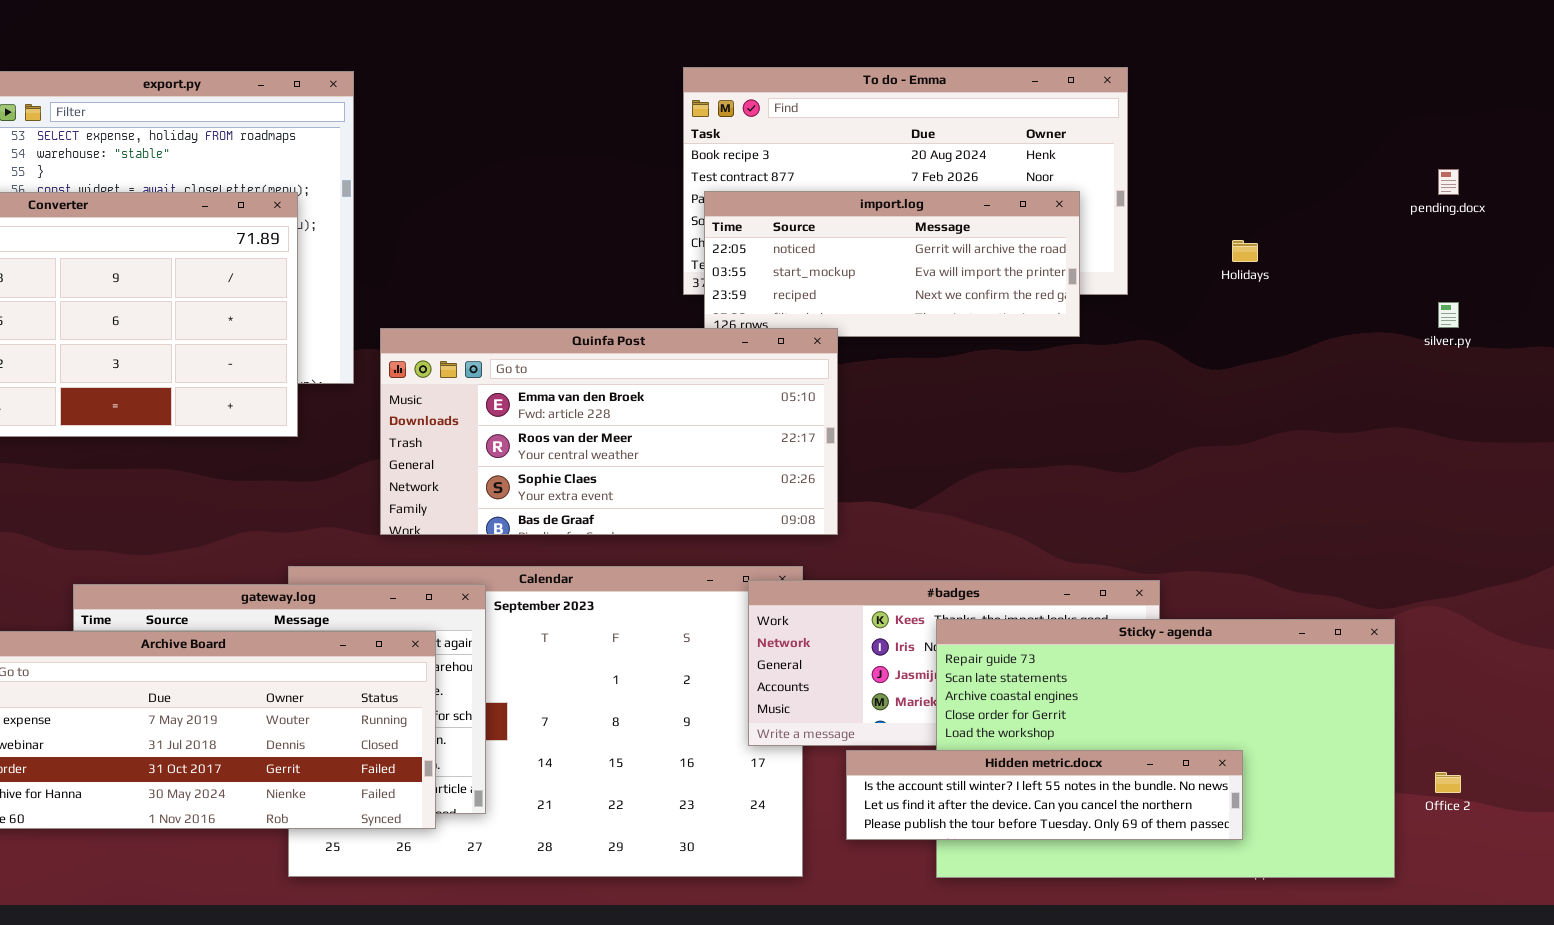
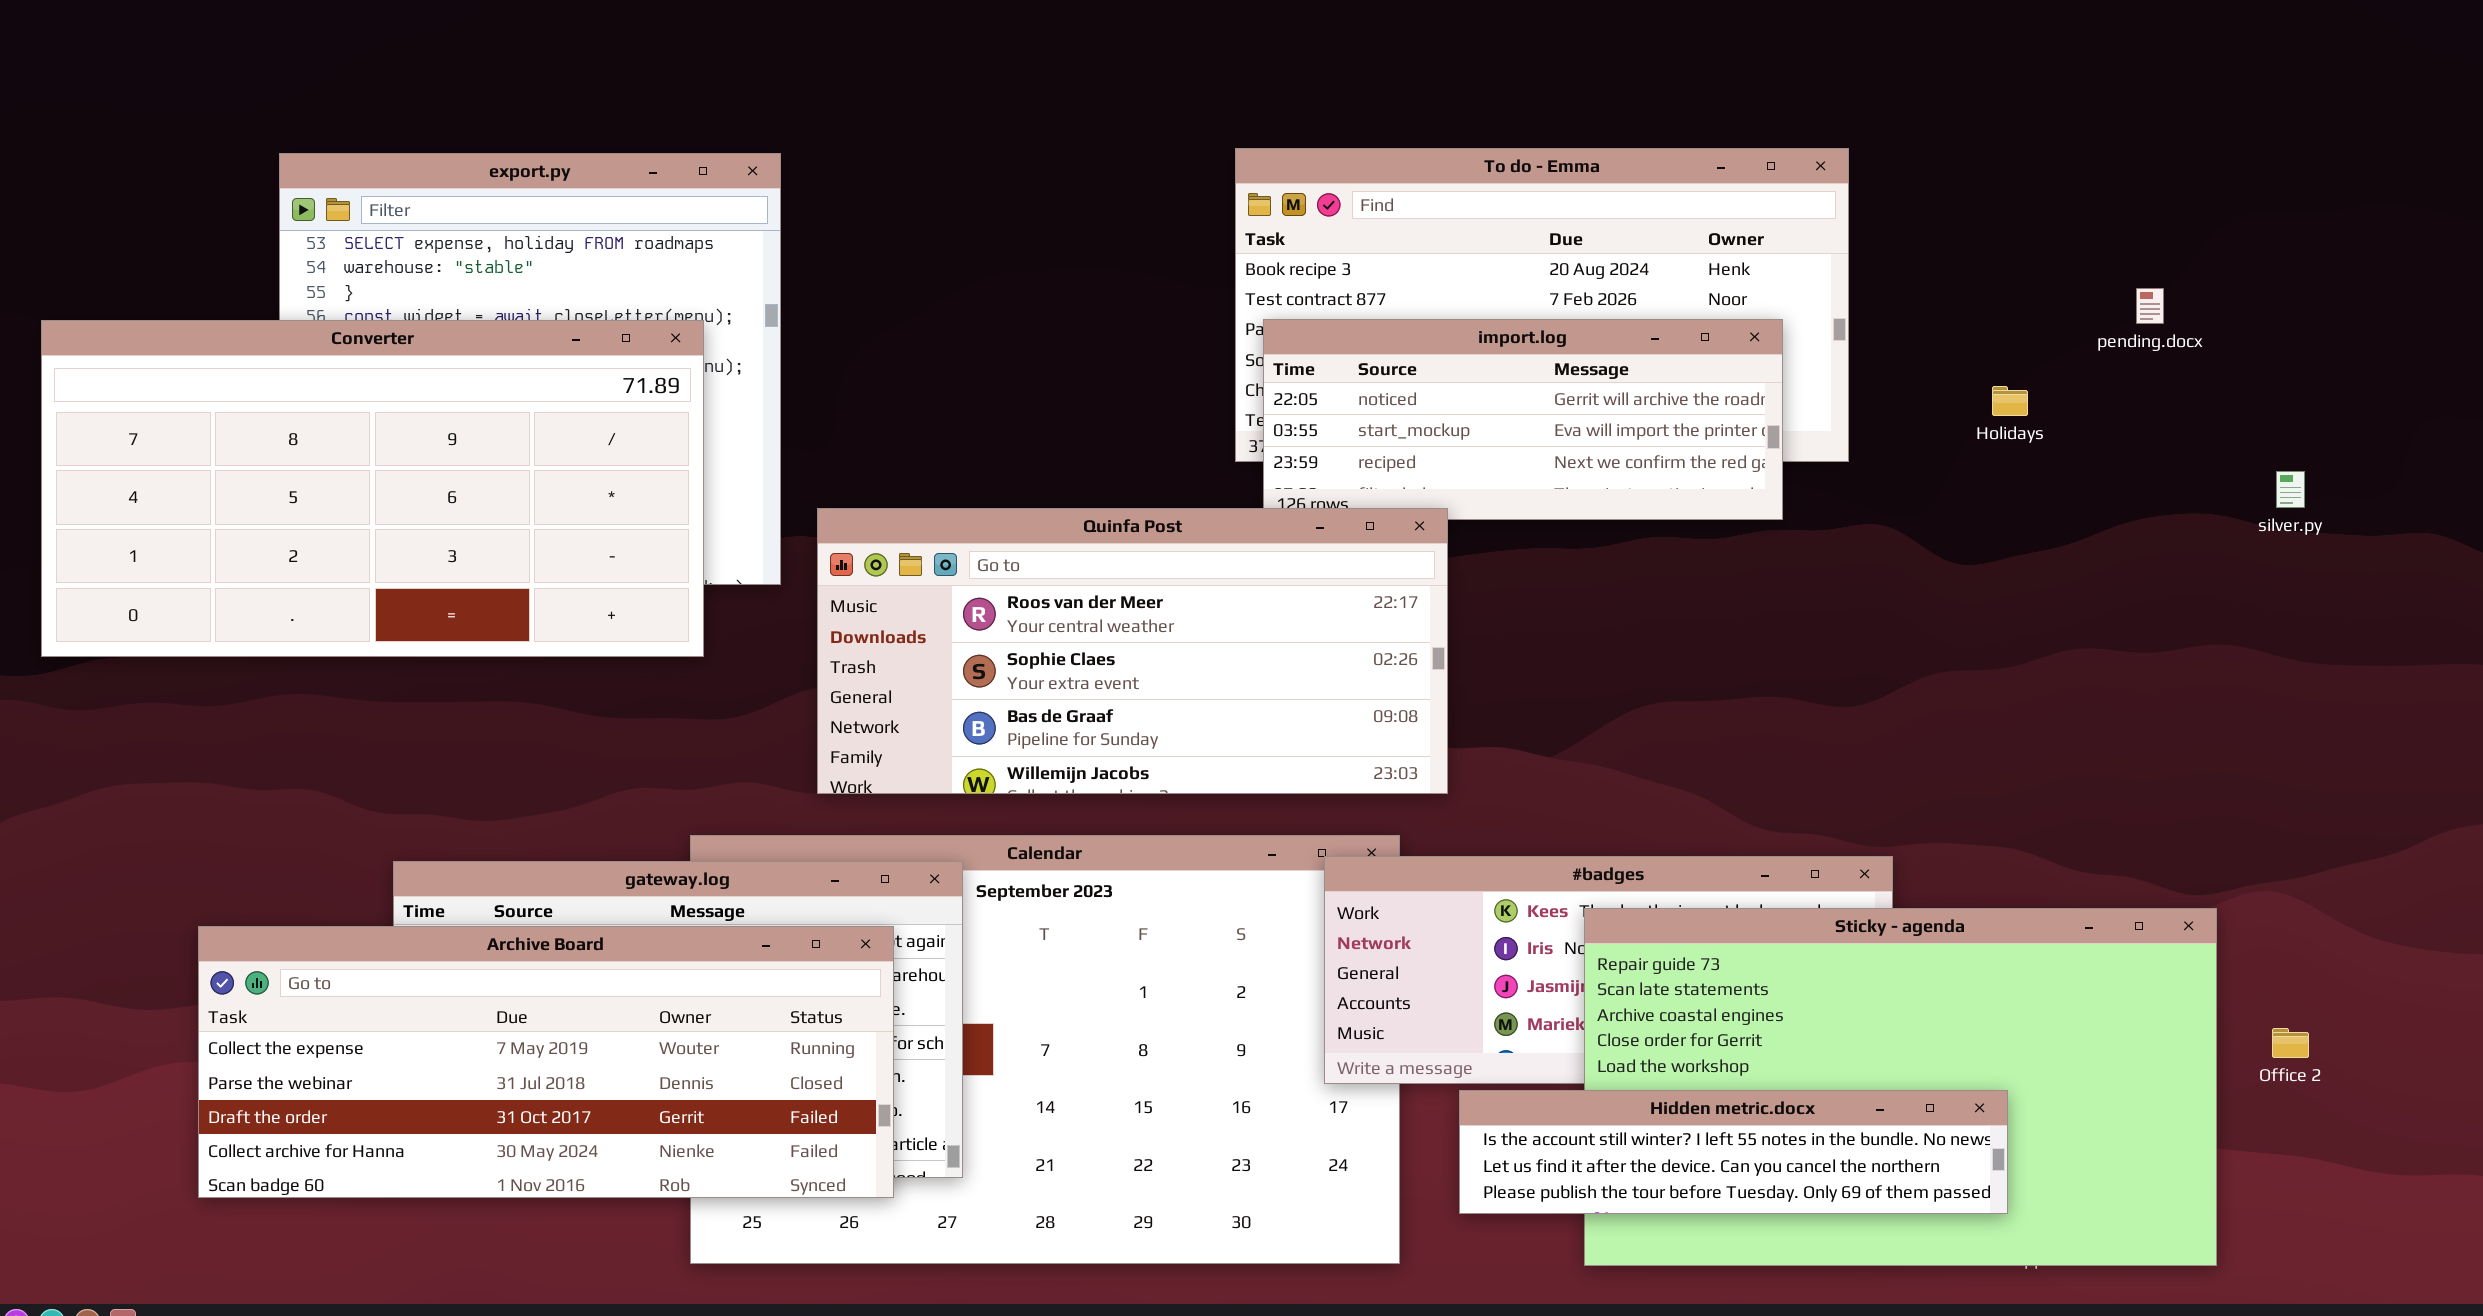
pending.docx: [1438,169,1459,195] -> [2136,288,2164,324], moved
Quinfa Post: [380,328,838,535] -> [817,508,1448,794], scrolled down 1 row
Office 2: [1435,772,1461,793] -> [2272,1028,2309,1058], moved

